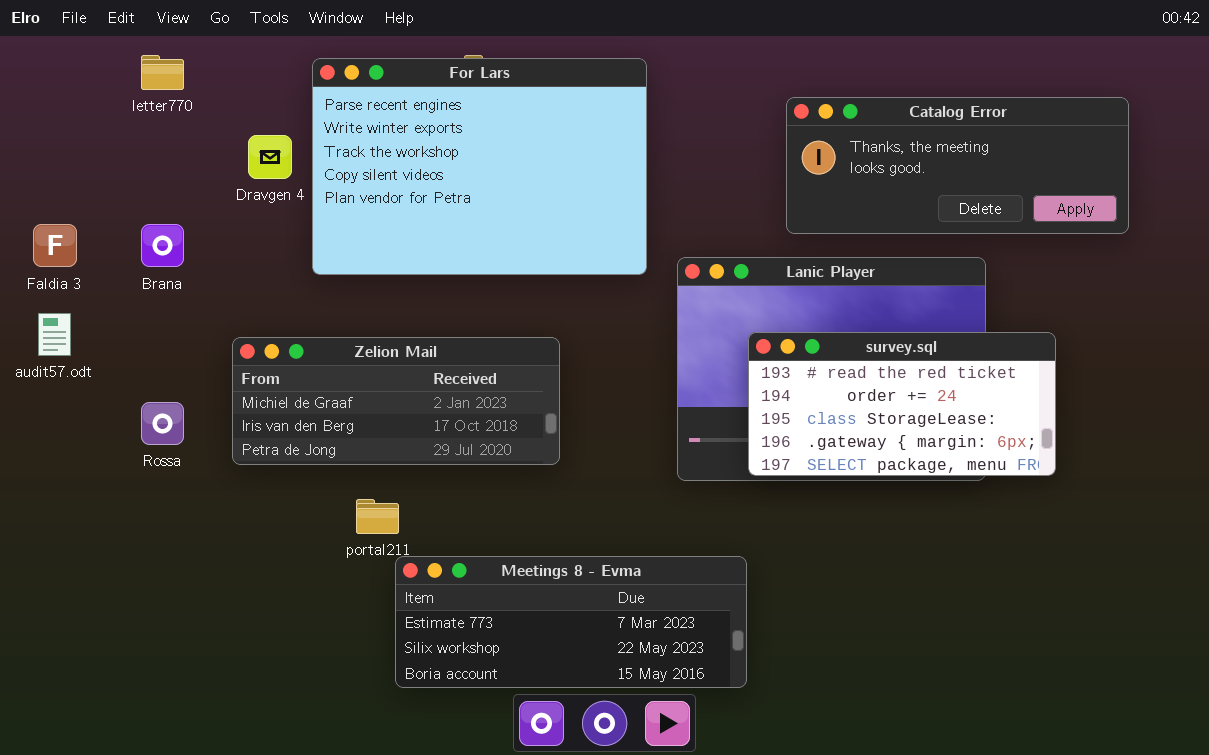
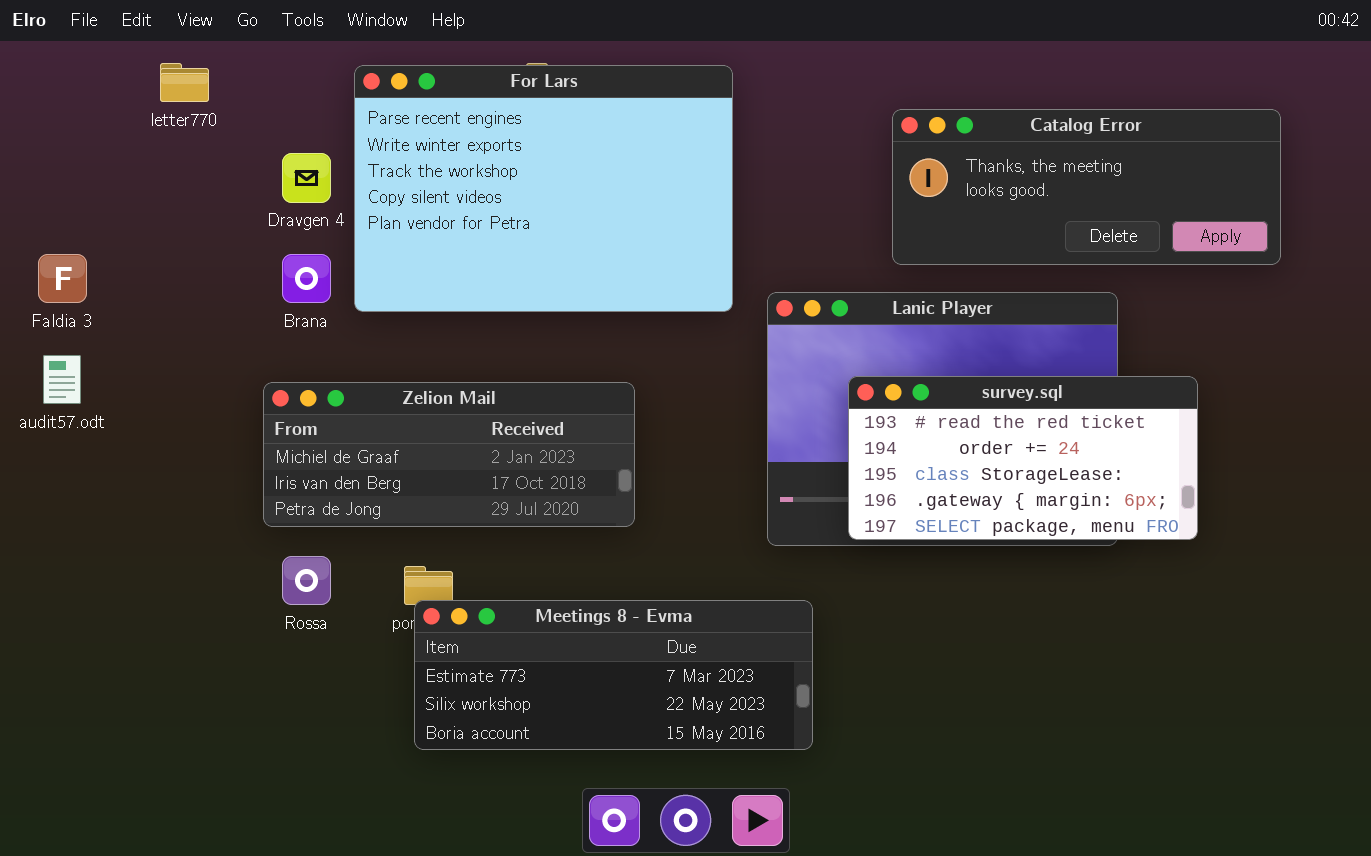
Brana: [141,224,184,267] -> [282,254,331,303], moved
Rossa: [141,402,184,445] -> [282,556,331,605], moved
Meetings 8 - Evma: [395,556,747,688] -> [414,600,813,750], moved

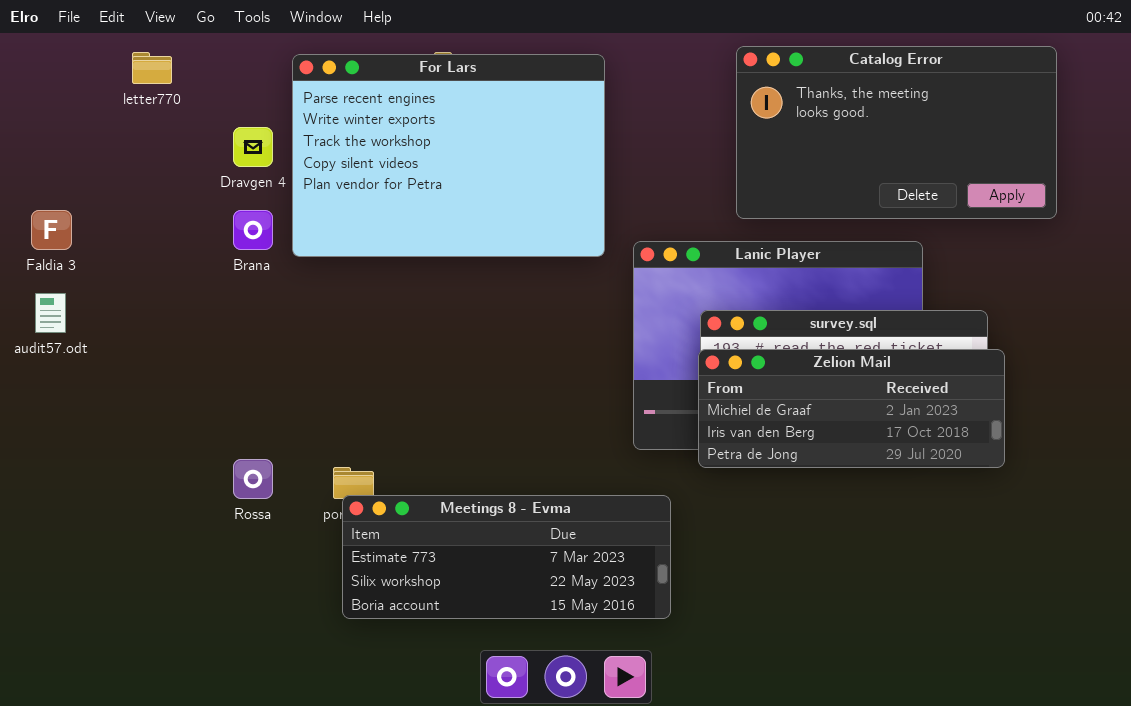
Catalog Error: [892,109,1281,265] -> [736,46,1057,219], resized
Zelion Mail: [263,382,635,527] -> [698,349,1005,468], moved

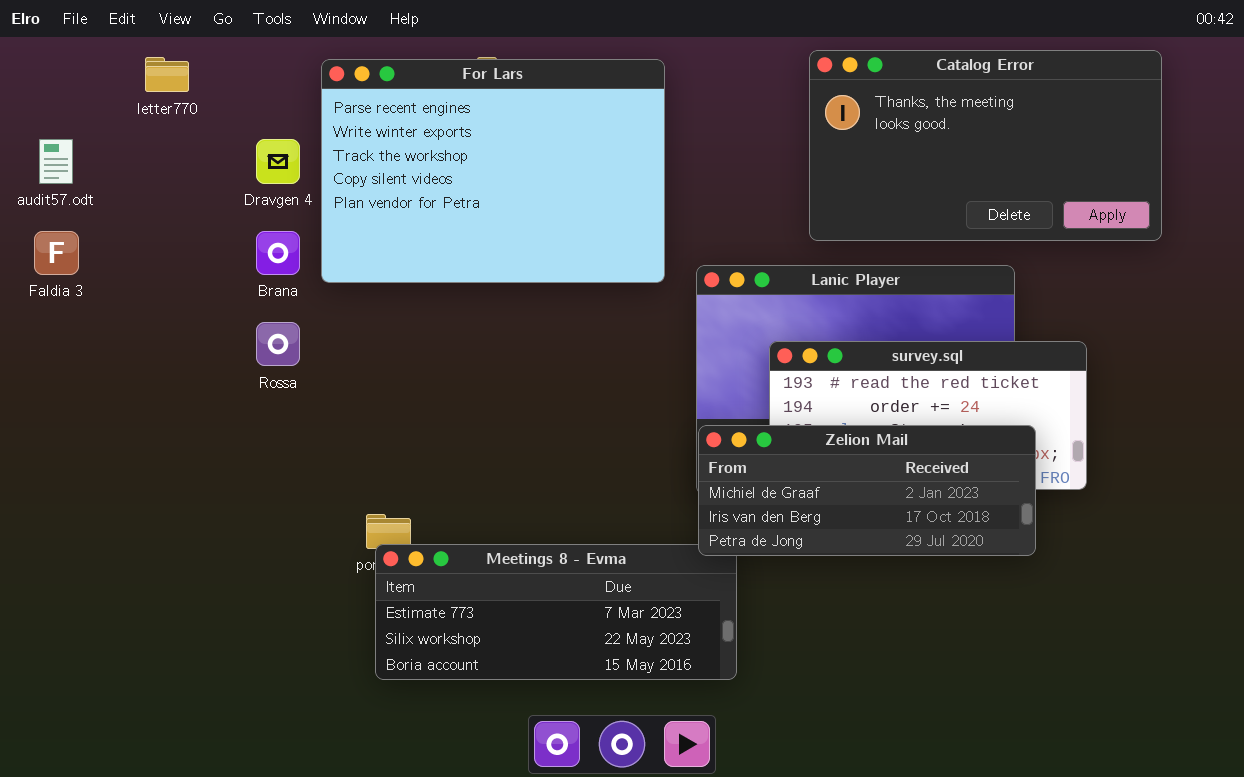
audit57.odt: [35,293,66,333] -> [39,139,73,184], moved
Zelion Mail: [698,349,1005,468] -> [698,425,1036,556], moved
Rossa: [233,459,273,499] -> [256,322,300,366], moved

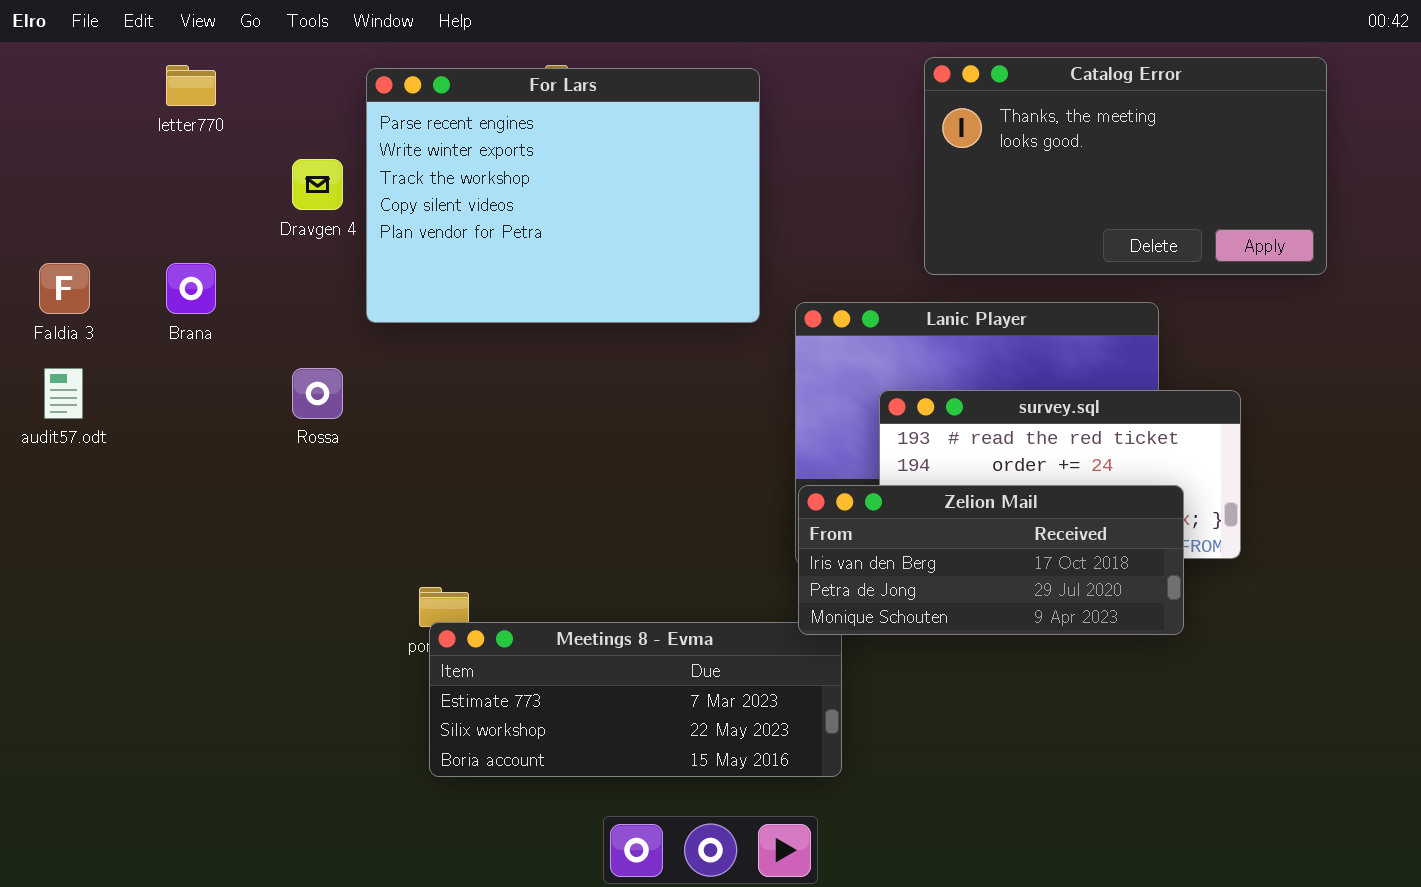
audit57.odt: [39,139,73,184] -> [44,368,83,419], moved
Brana: [256,231,300,275] -> [166,263,216,314], moved
Zelion Mail: [698,425,1036,556] -> [798,485,1184,635], scrolled down 1 row

